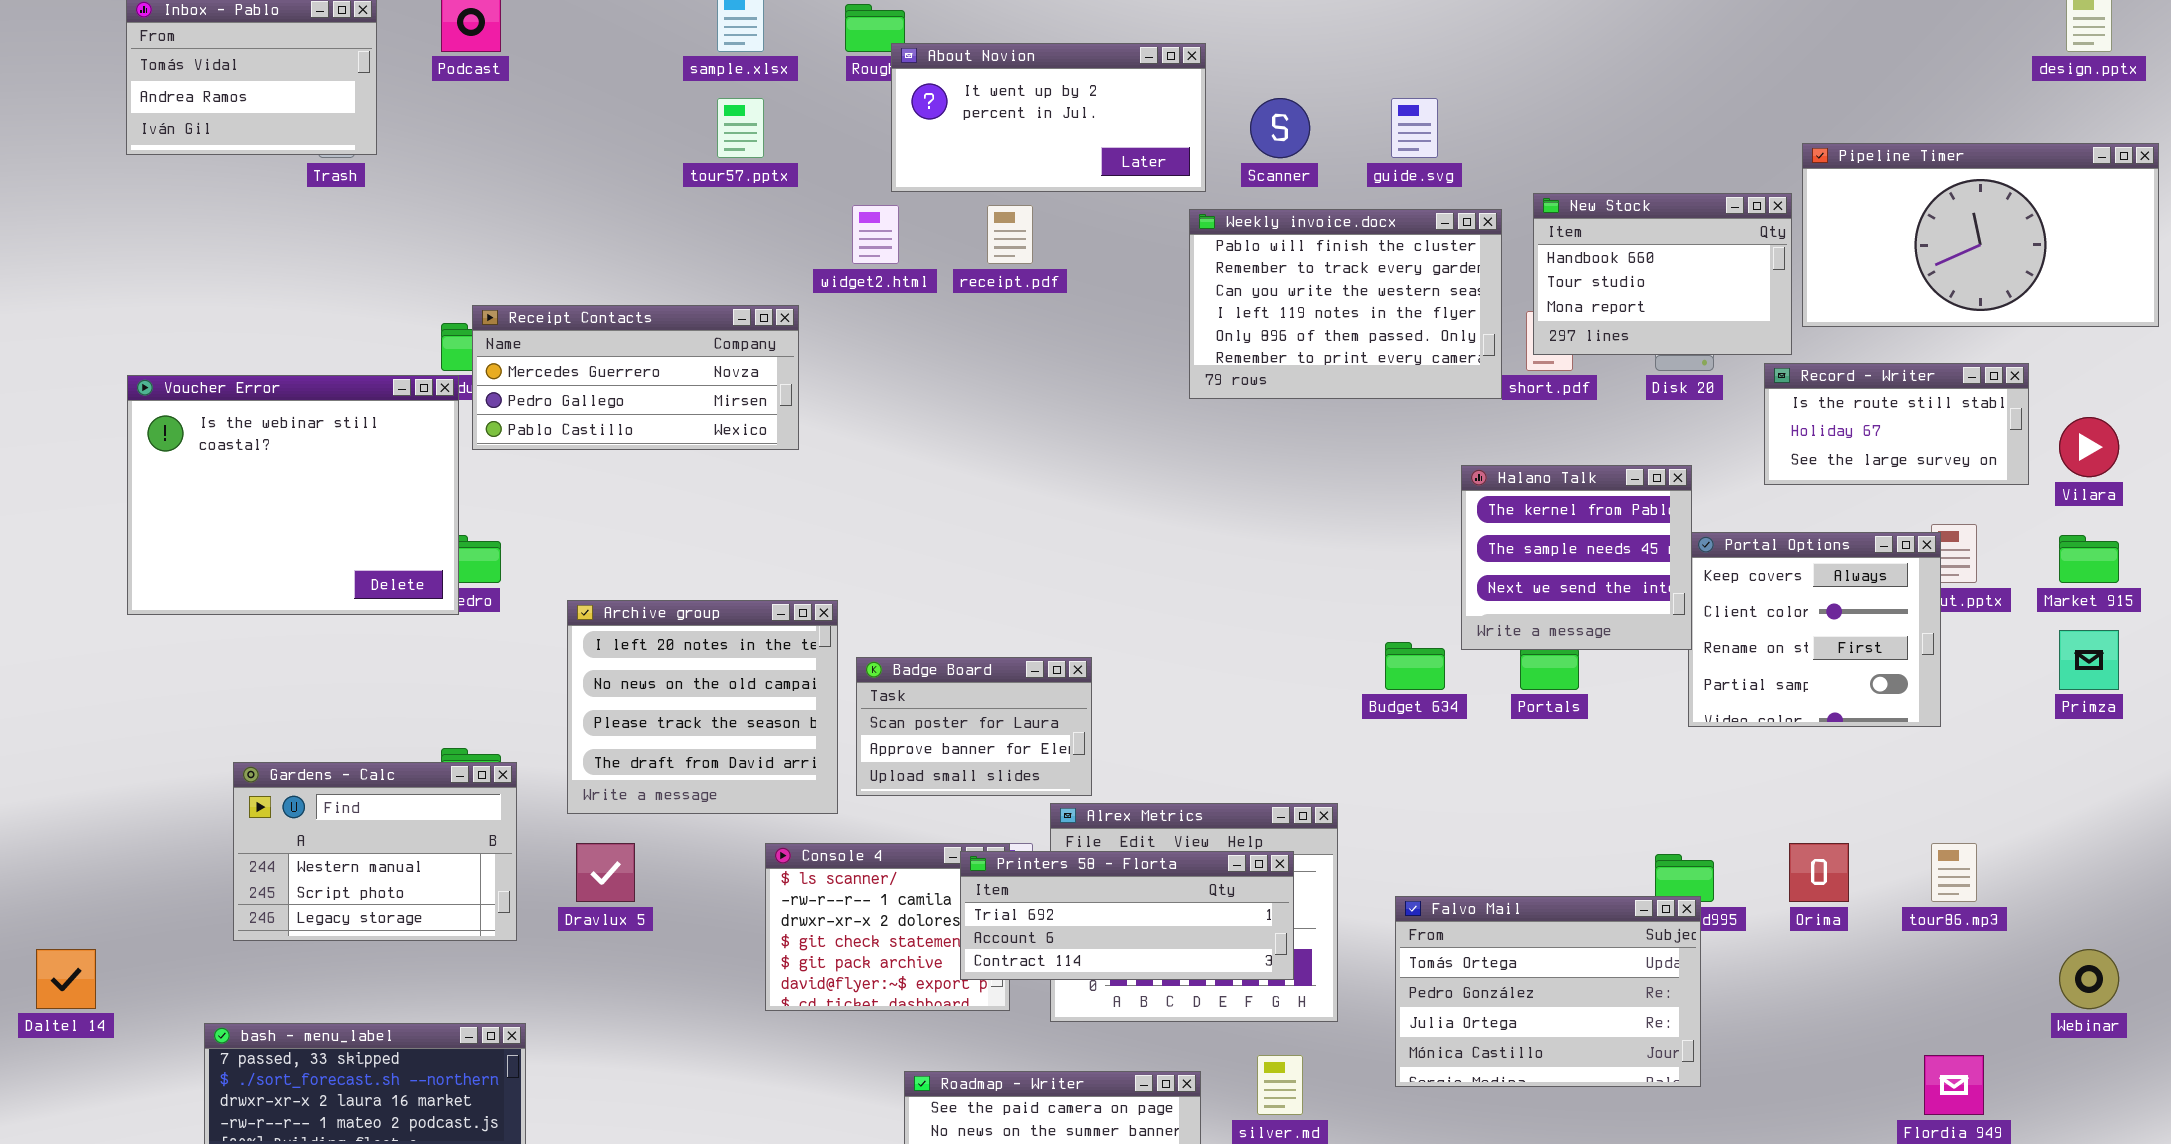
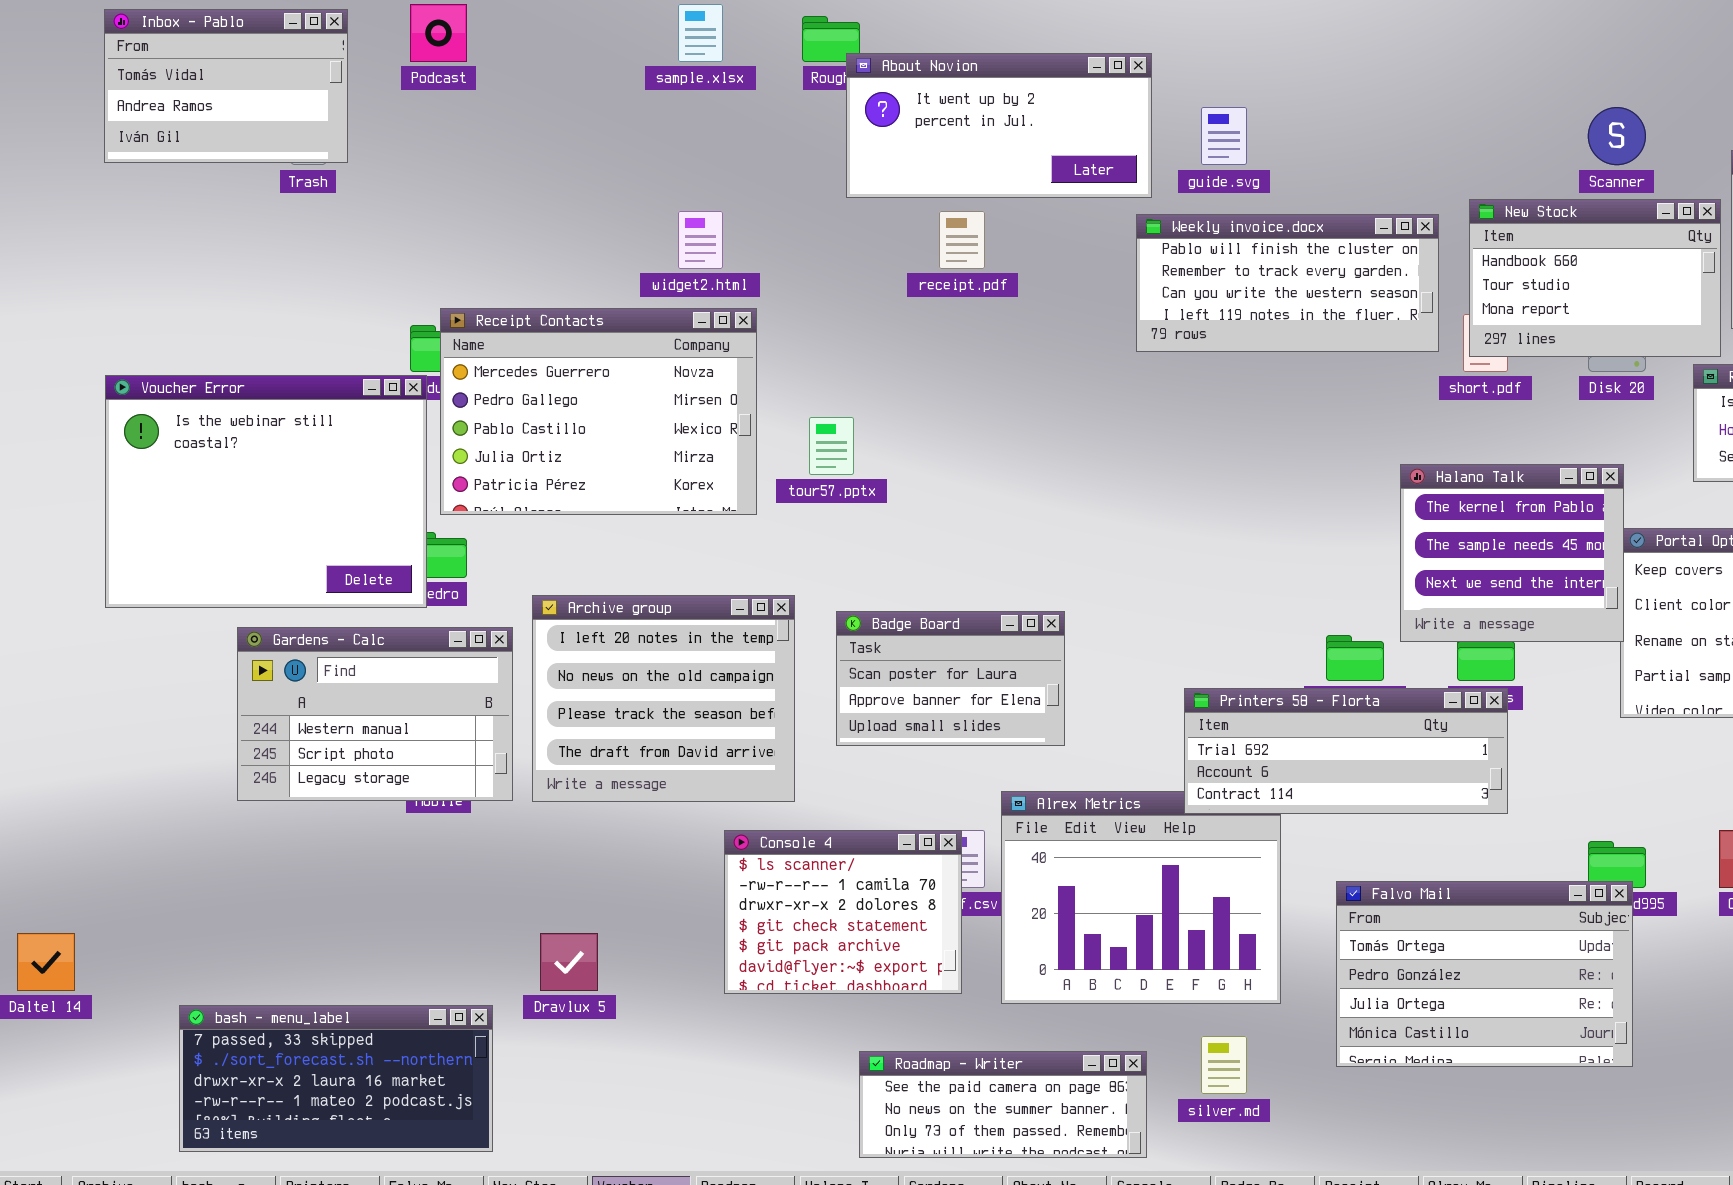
tour57.pptx: [717,98,764,158] -> [809,417,854,475], moved
Scanner: [1250,98,1310,158] -> [1588,107,1646,165], moved
guide.svg: [1391,98,1438,158] -> [1201,107,1247,165], moved
widget2.html: [852,205,899,264] -> [678,211,723,269], moved
Weekly invoice.docx: [1189,209,1502,399] -> [1136,214,1439,352], resized
Receipt Contacts: [472,305,799,450] -> [440,308,757,515], resized
Badge Board: [856,657,1092,796] -> [836,611,1065,746], moved
Gardens - Calc: [233,762,517,941] -> [237,627,513,801], moved
Dravlux 5: [576,843,635,902] -> [540,933,598,991], moved
Printers 58 - Florta: [960,851,1294,980] -> [1184,688,1508,814], moved

